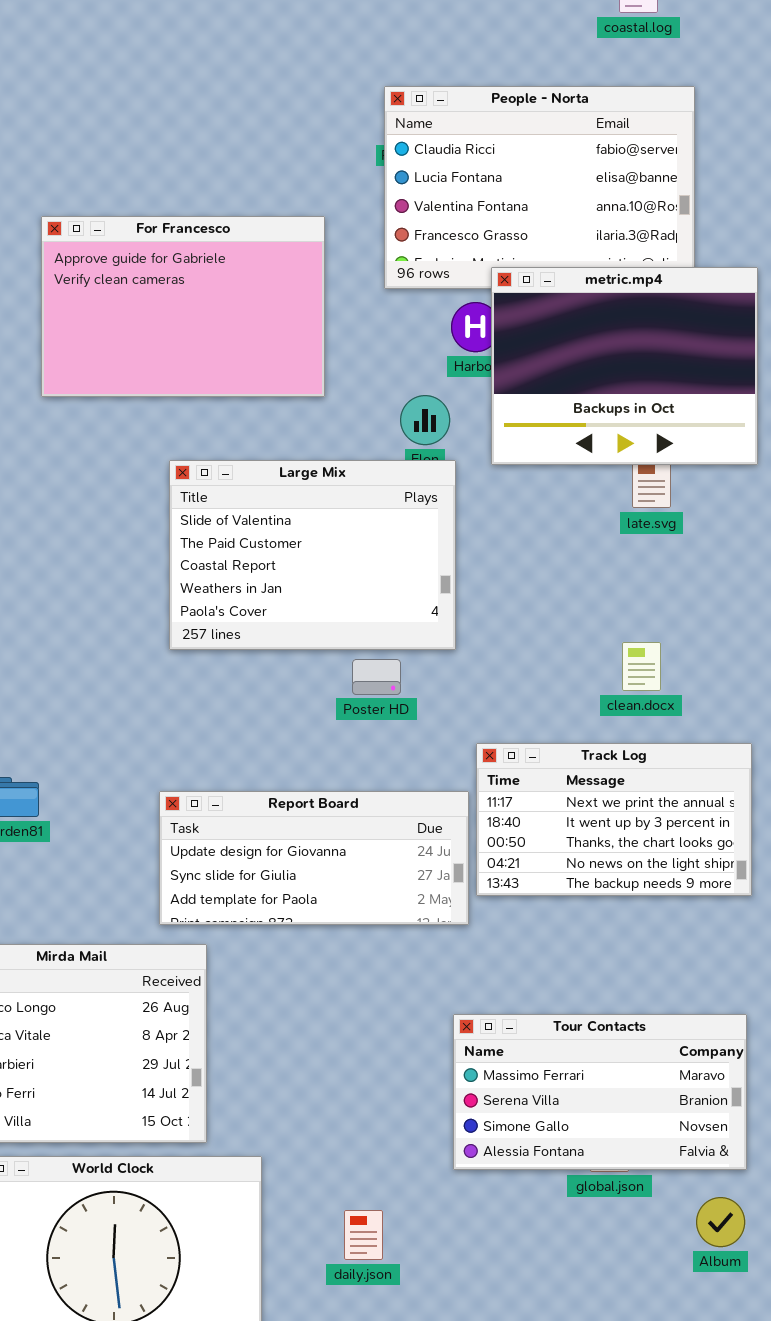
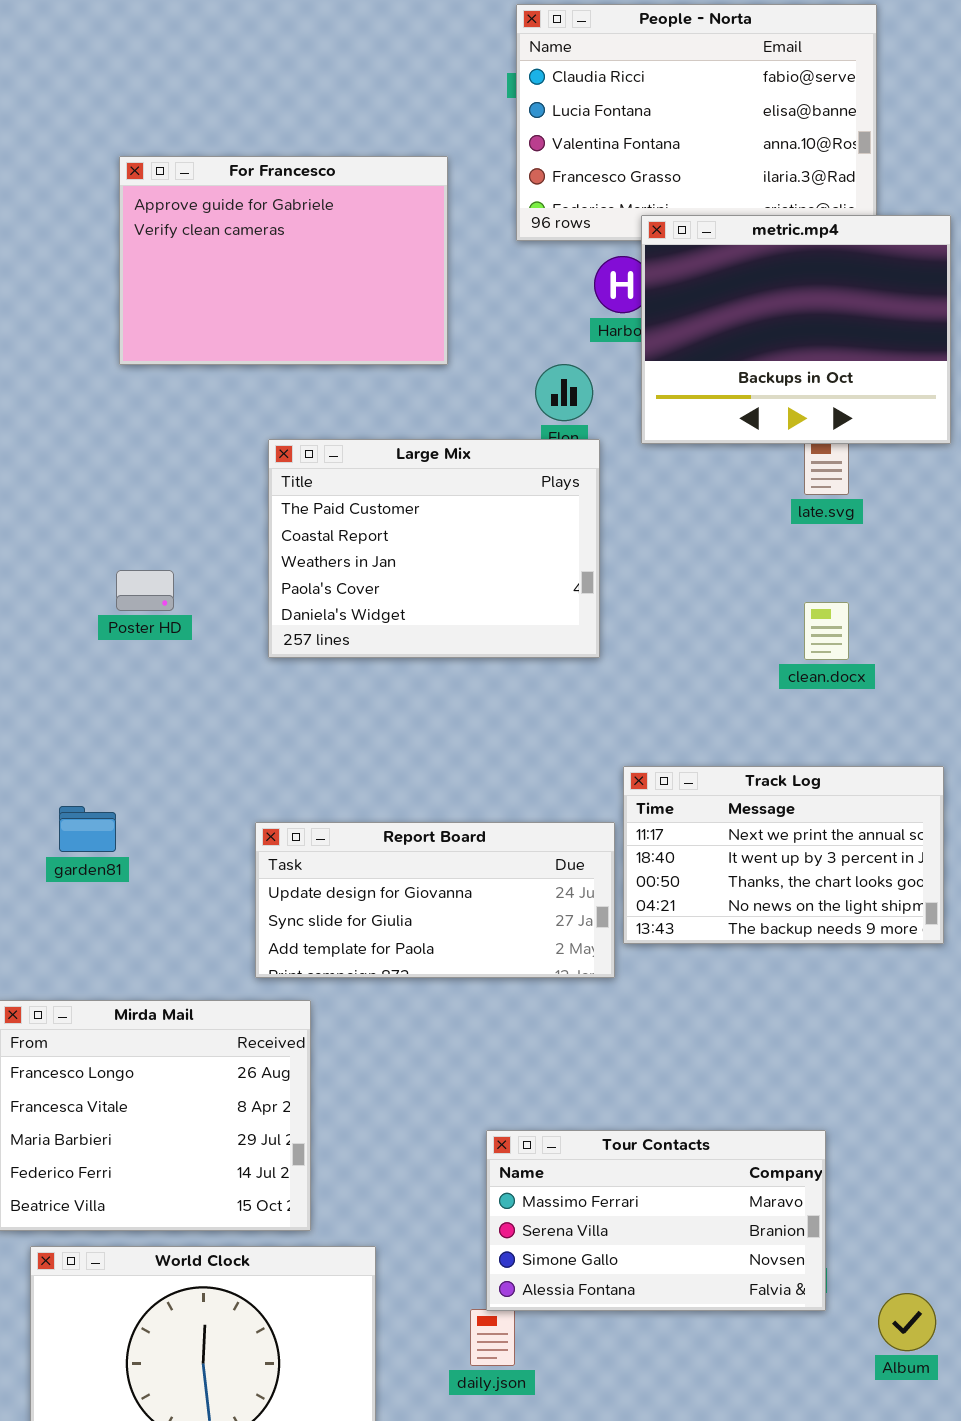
Large Mix: [169,460,456,650] -> [268,439,600,658], scrolled down 1 row
clean.docx: [622,642,661,691] -> [804,602,849,660], moved
Poster HD: [352,659,401,695] -> [116,570,174,611], moved
Tour Contacts: [453,1014,747,1170] -> [486,1130,826,1311], moved

